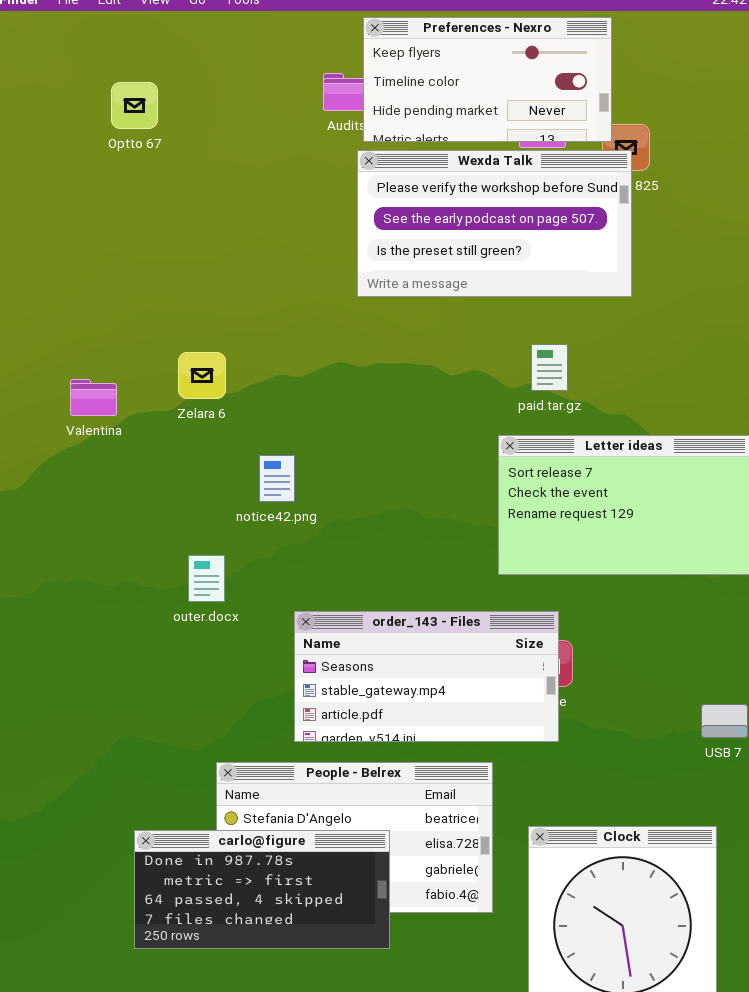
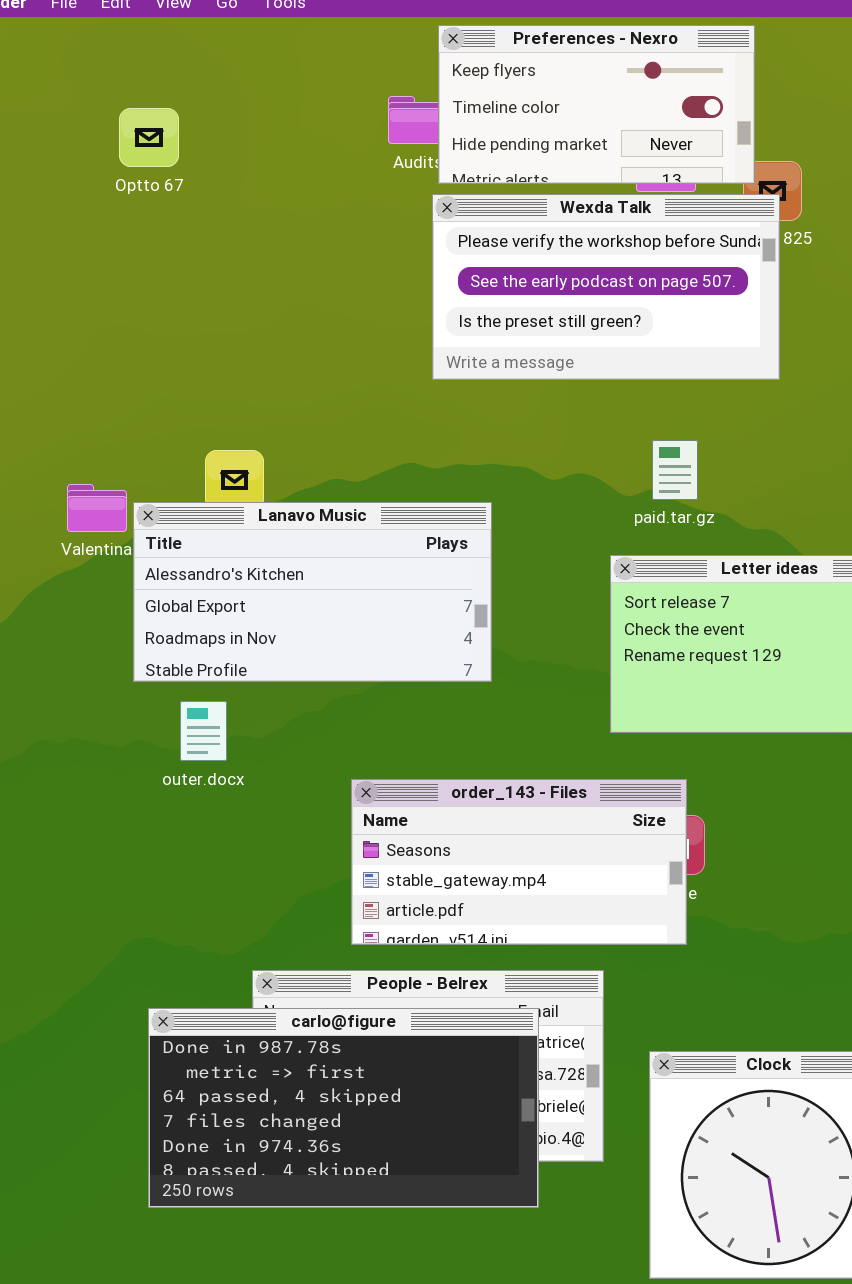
Lanavo Music: none -> [133,502,492,682], opened
outer.docx: [188,555,225,602] -> [180,701,227,761], moved
carlo@figure: [134,830,390,949] -> [148,1008,539,1208], resized

